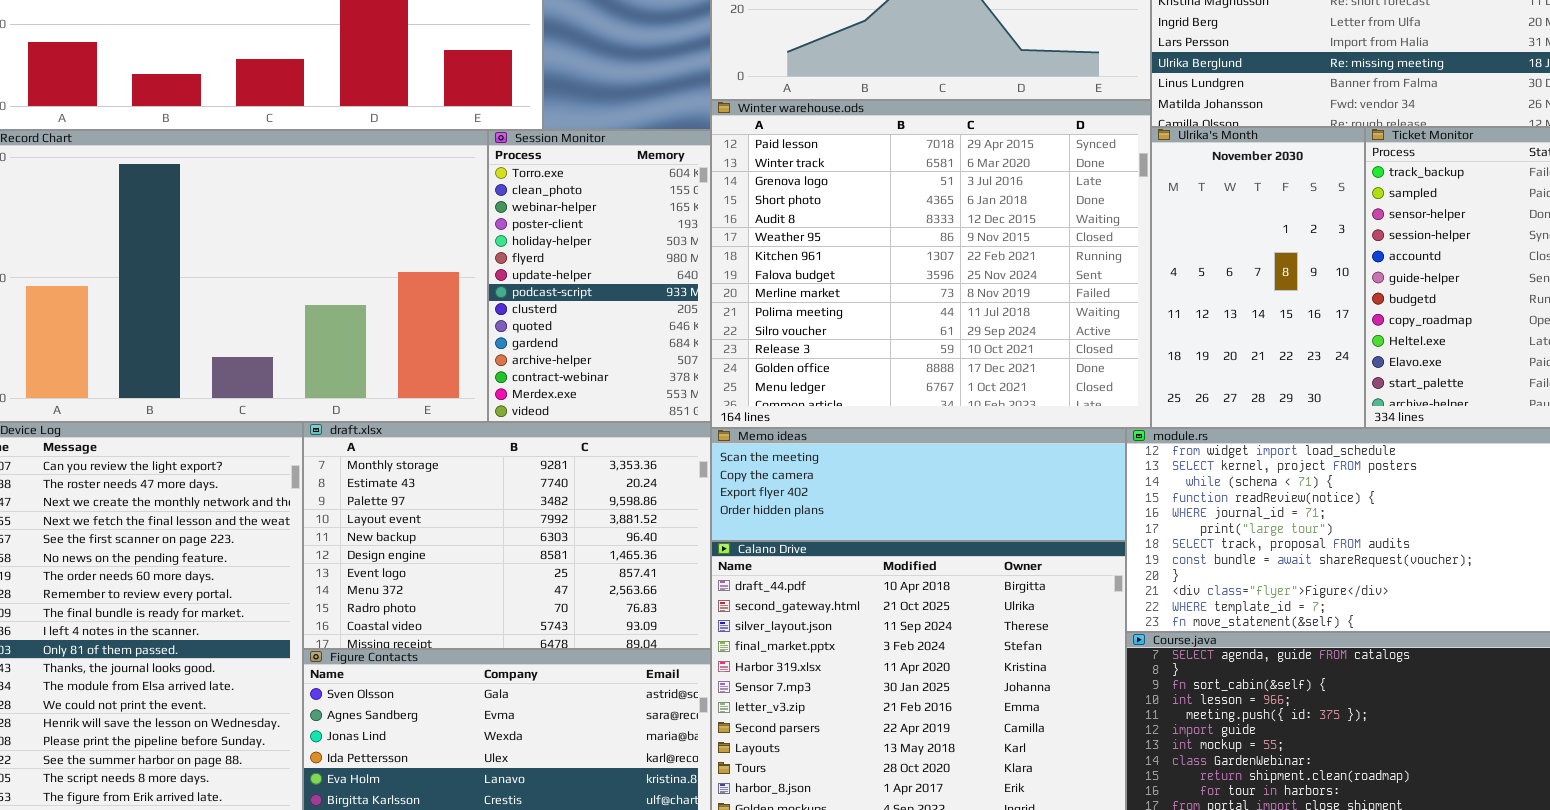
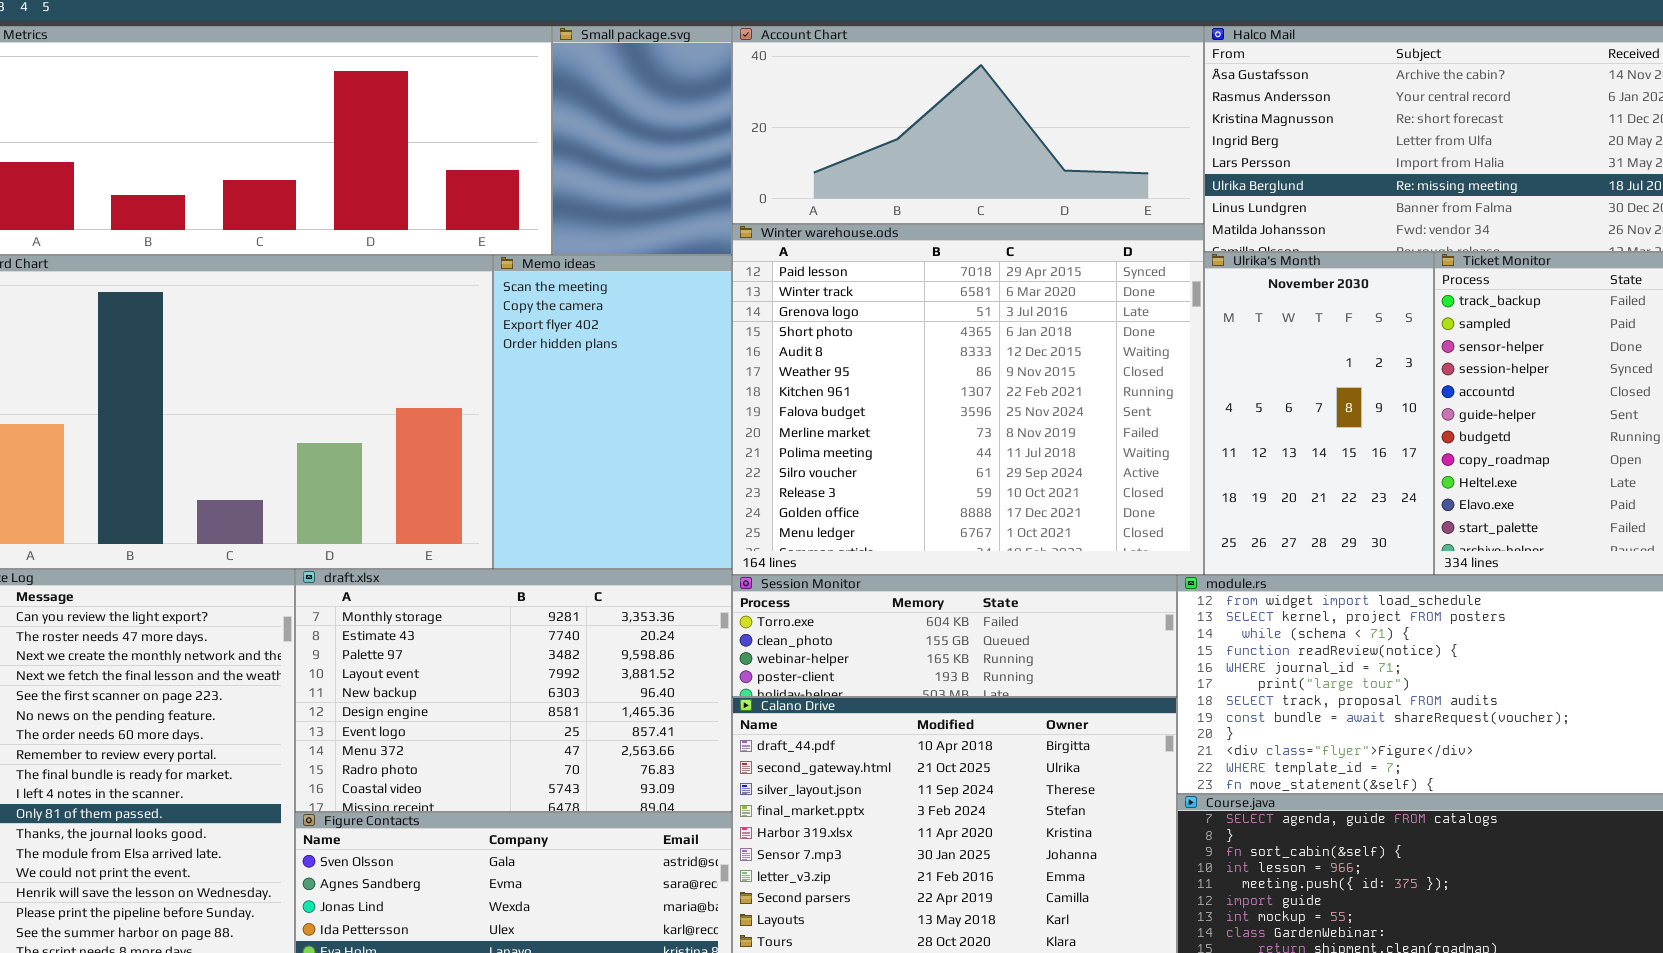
Session Monitor: [488,130,711,422] -> [732,575,1177,697], moved, resized
Memo ideas: [711,428,1126,541] -> [493,255,732,569], moved, resized

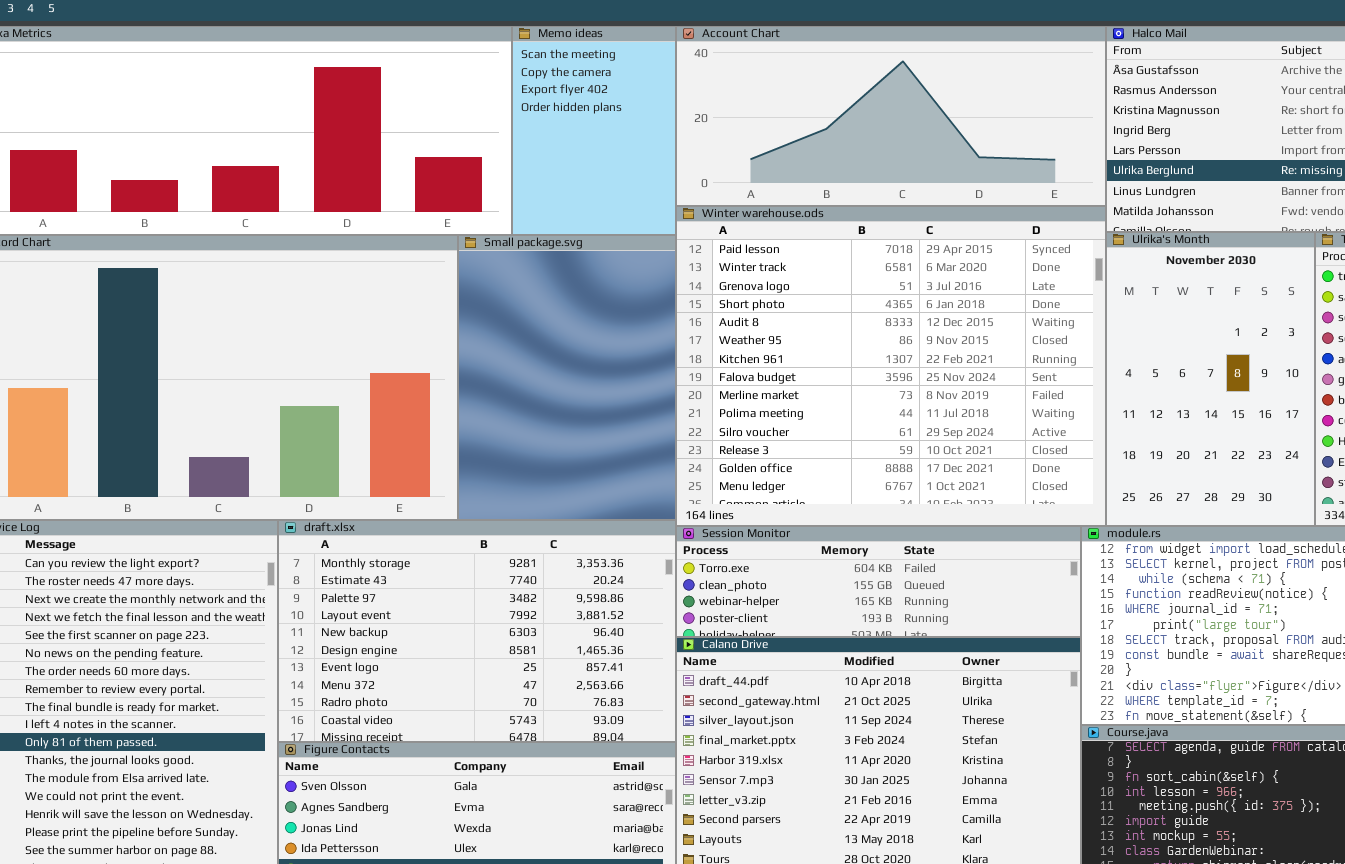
Small package.svg: [552,26,732,255] -> [458,235,676,520], moved, resized
Memo ideas: [493,255,732,569] -> [512,26,676,235], moved, resized

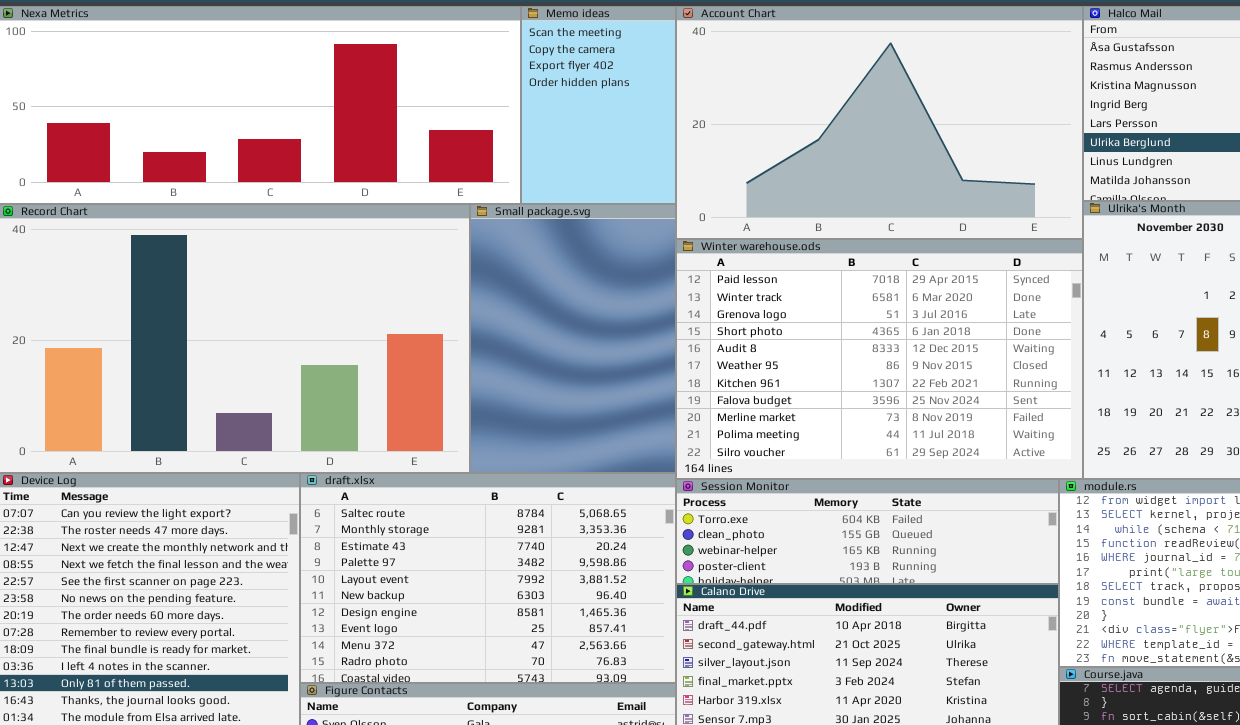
Account Chart: [676,26,1106,206] -> [676,6,1083,239], resized
Winter warehouse.ods: [676,206,1106,526] -> [676,239,1083,479], resized
draft.xlsx: [278,520,676,742] -> [300,473,676,683], scrolled up 1 row

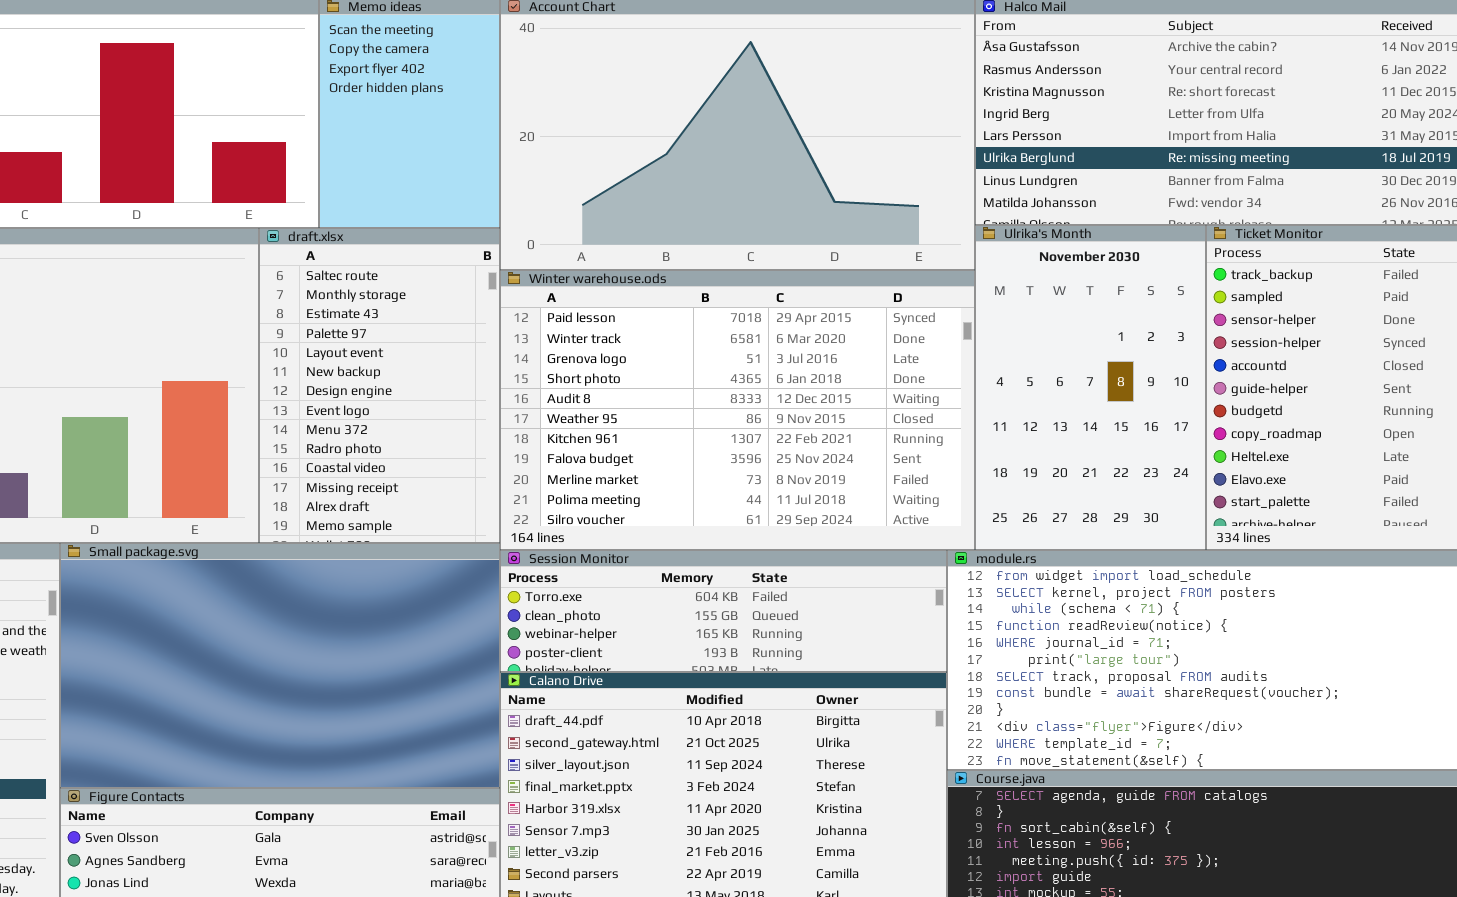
Small package.svg: [470,204,676,473] -> [60,543,500,788], moved, resized
draft.xlsx: [300,473,676,683] -> [259,228,500,543], moved, resized

